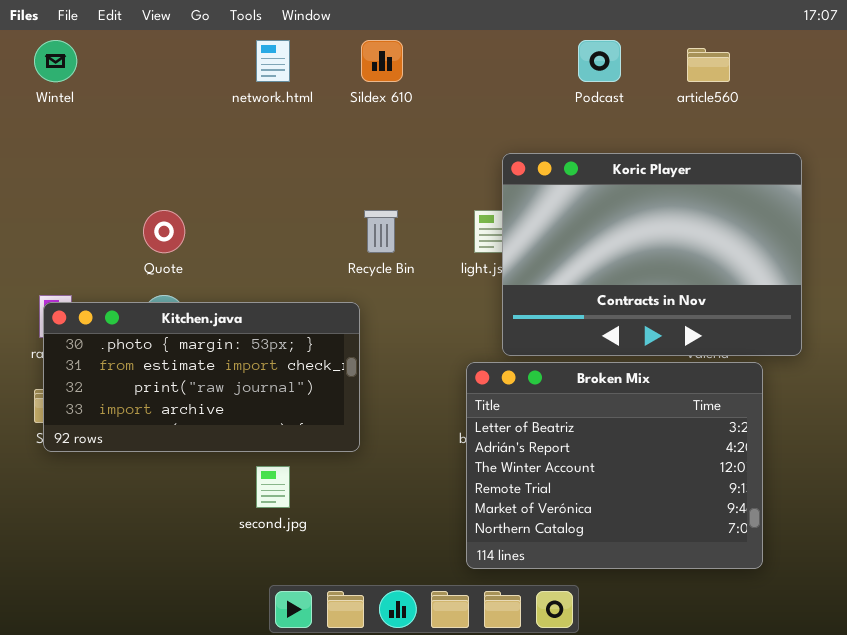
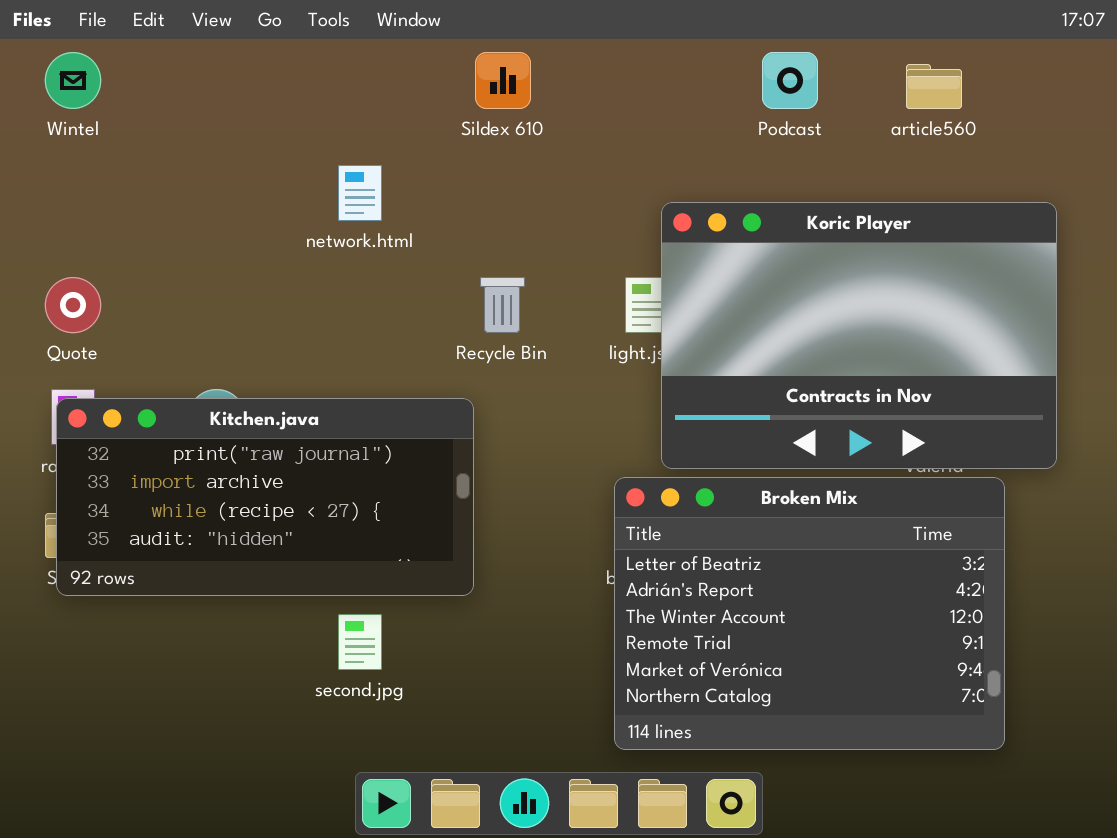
network.html: [256,40,290,82] -> [338,165,382,221], moved
Quote: [143,210,185,253] -> [45,277,101,333], moved
Kitchen.java: [43,302,360,452] -> [56,398,474,596], scrolled down 2 rows

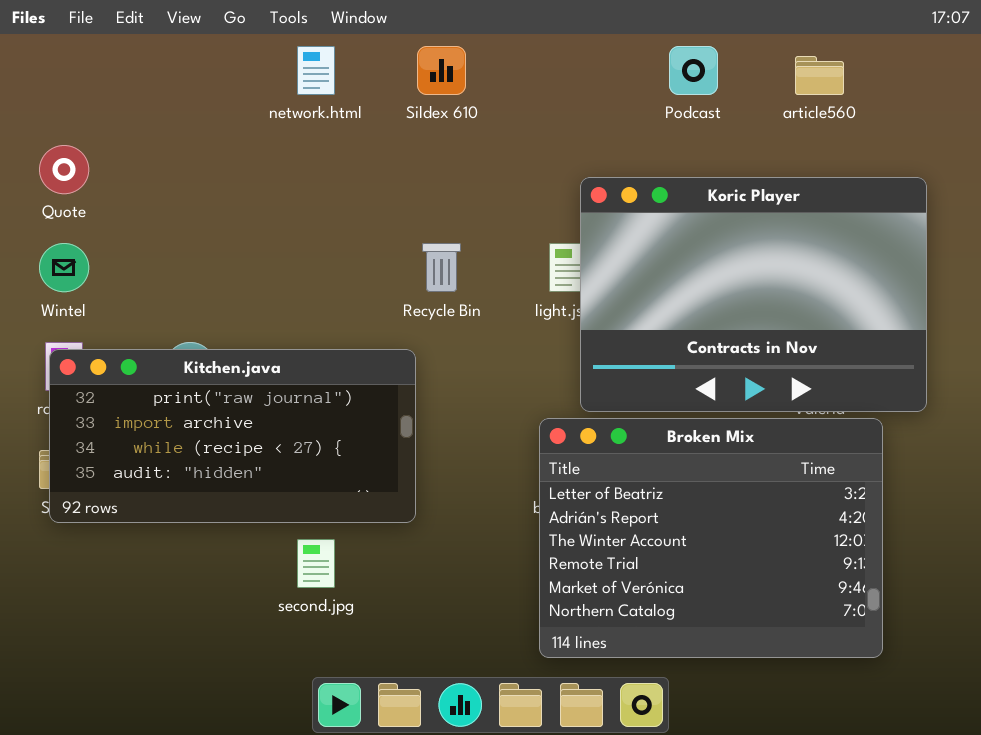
Wintel: [45,52,101,109] -> [39,243,89,292], moved
network.html: [338,165,382,221] -> [297,46,335,95], moved
Quote: [45,277,101,333] -> [39,145,89,194], moved

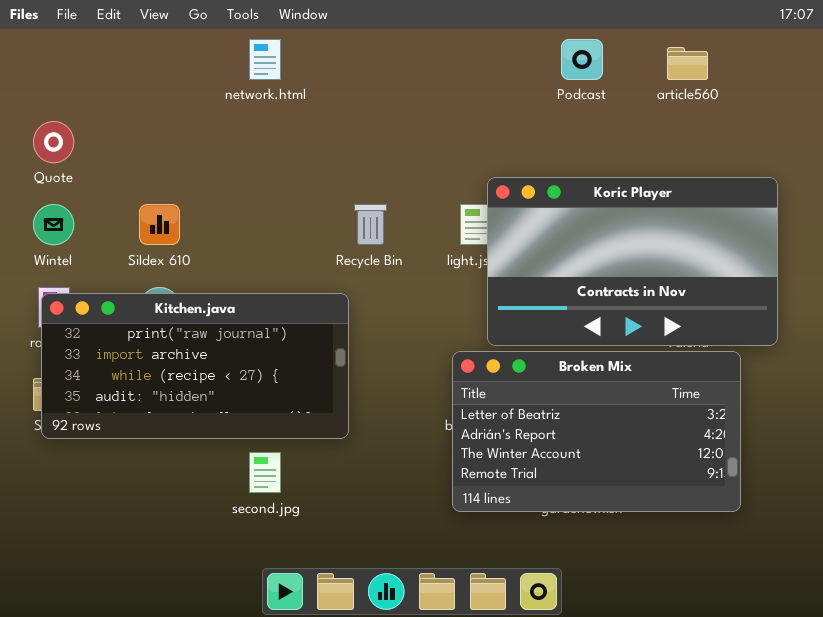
Sildex 610: [417,46,466,95] -> [139,204,180,245], moved
Koric Player: [580,177,927,412] -> [487,177,778,346], resized
Broken Mix: [539,418,883,658] -> [452,351,741,512], resized

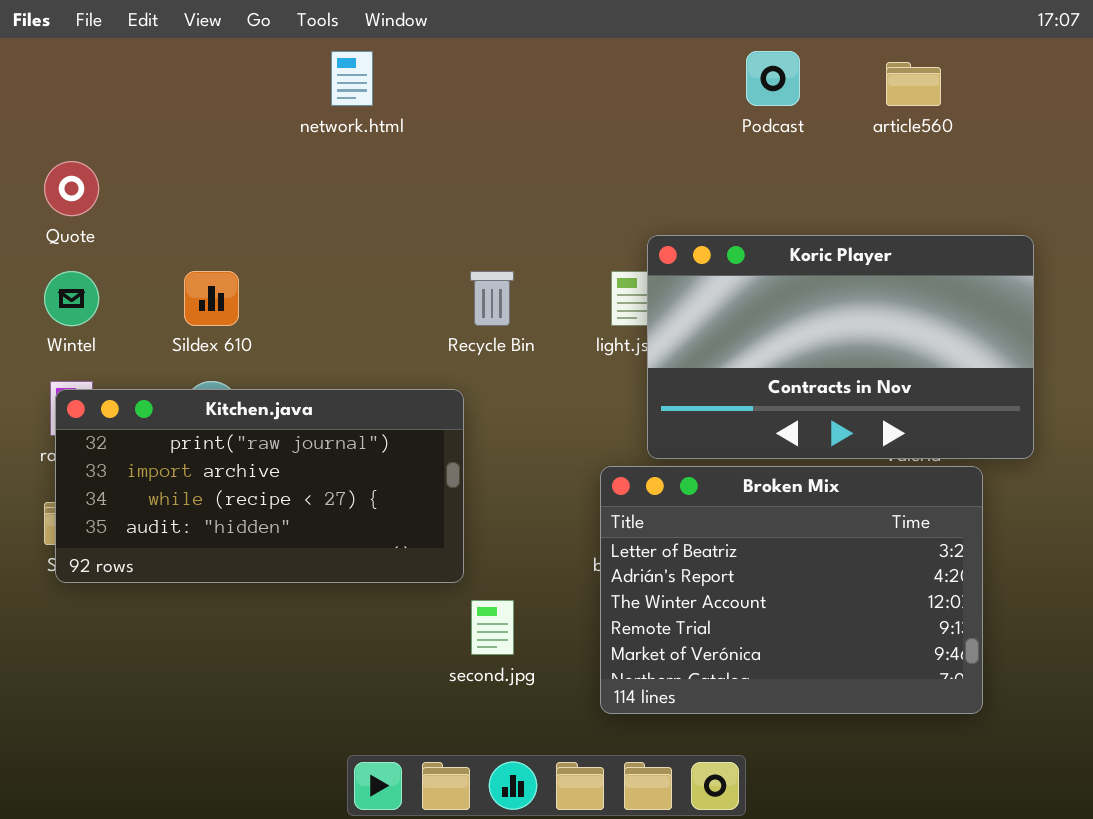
Broken Mix: [452,351,741,512] -> [600,466,983,714], resized
second.jpg: [249,452,281,493] -> [471,600,514,655], moved

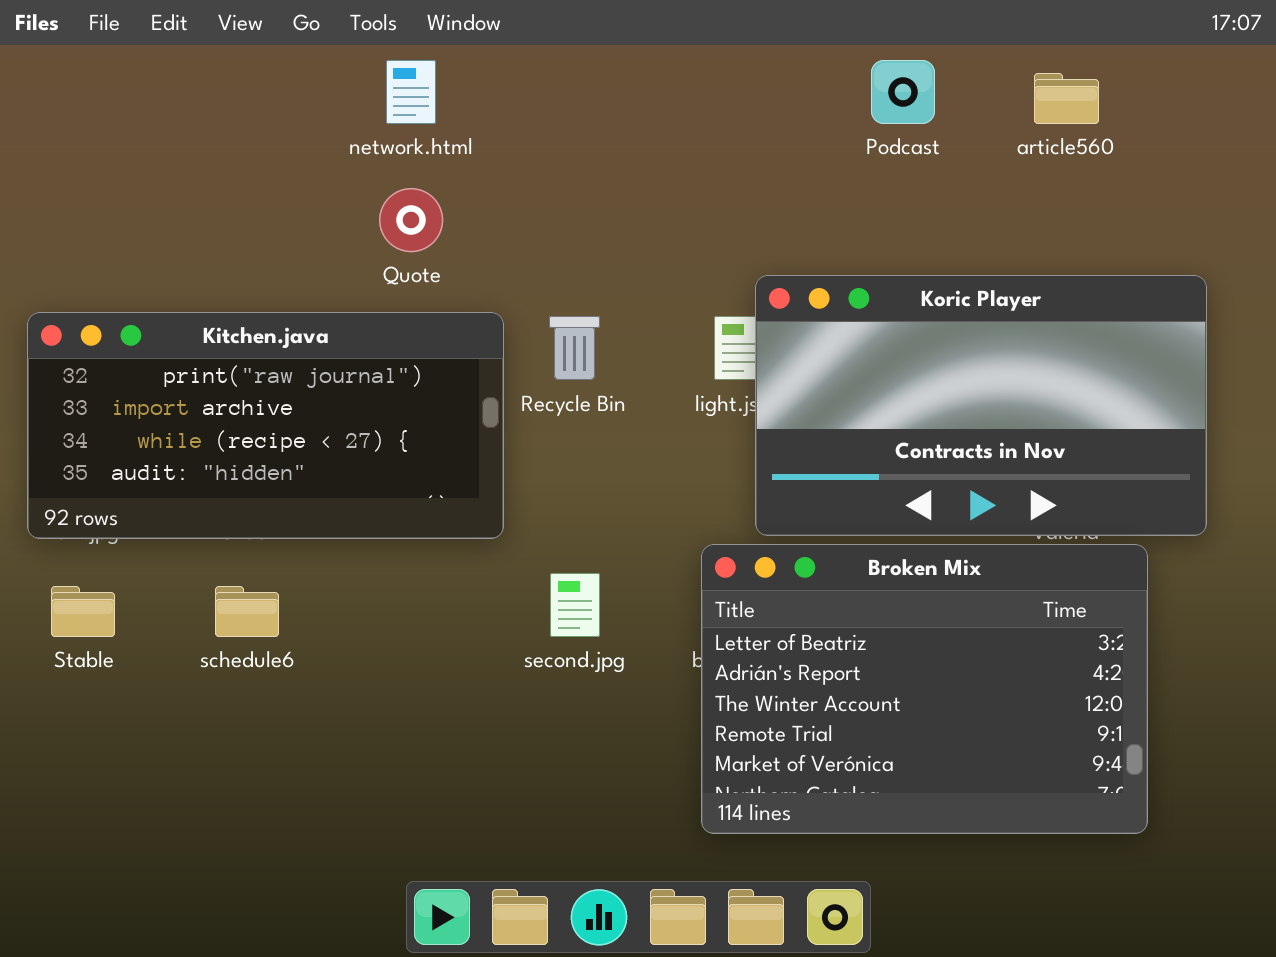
Quote: [44,161,99,216] -> [379,188,443,252], moved
Kitchen.java: [55,389,464,583] -> [27,312,504,539], moved
second.jpg: [471,600,514,655] -> [550,573,600,637], moved

